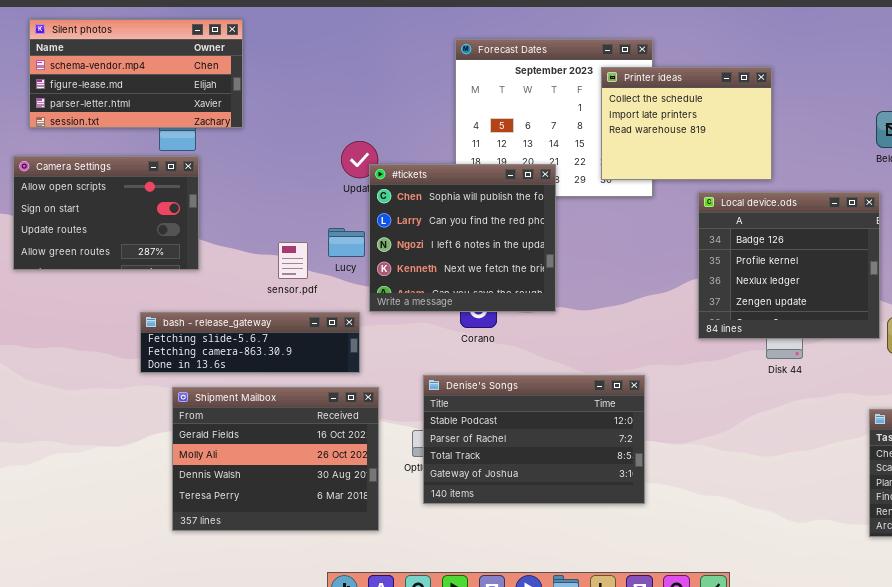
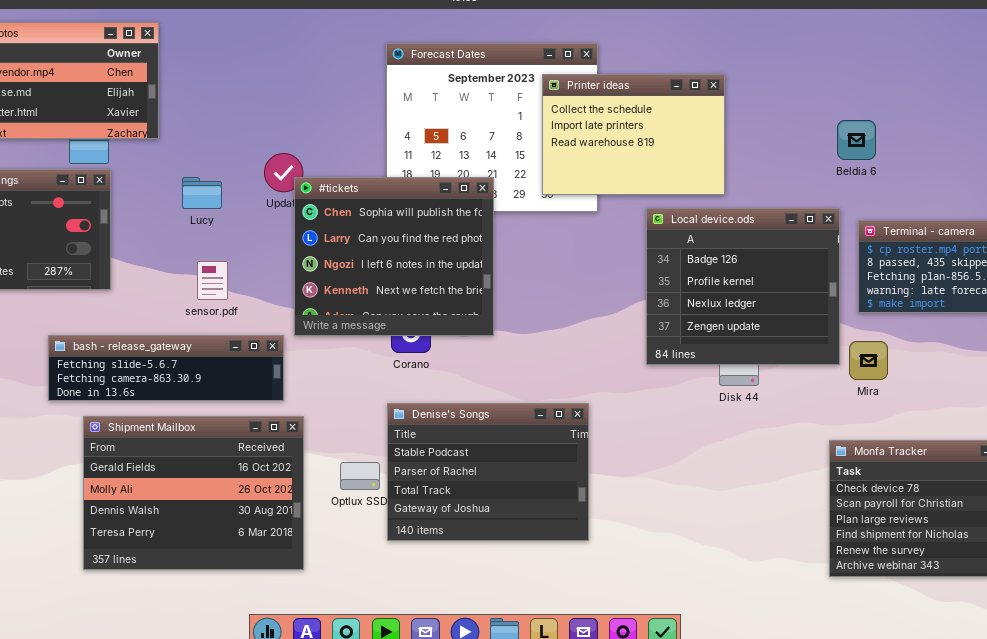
Lucy: [328,228,365,257] -> [182,177,222,209], moved
Denise's Songs: [423,375,645,504] -> [387,403,589,541], resized

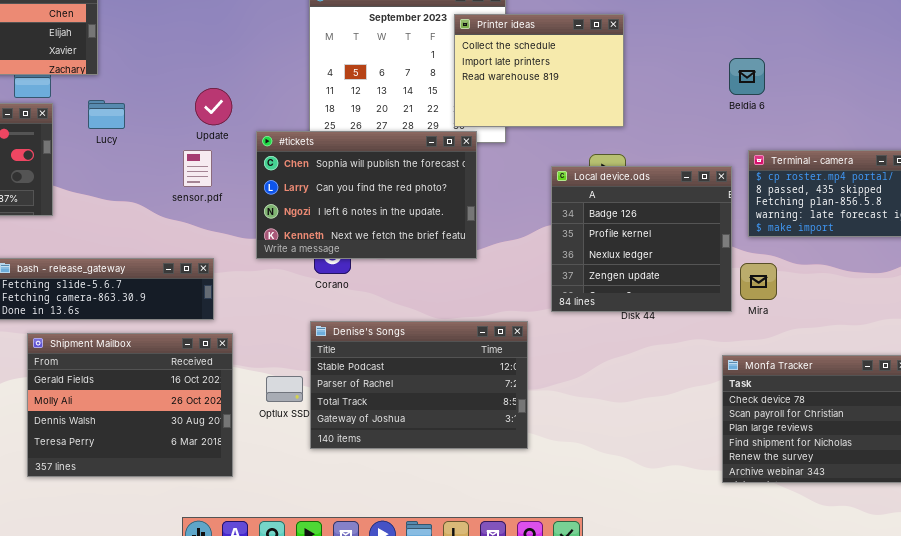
Lucy: [182,177,222,209] -> [88,100,125,129], moved
#tickets: [294,177,494,336] -> [256,131,477,259], moved, resized
Local device.ods: [646,208,840,365] -> [551,166,732,312], moved
sensor.pdf: [197,261,228,300] -> [183,150,212,187], moved
Denise's Songs: [387,403,589,541] -> [310,321,528,449], resized

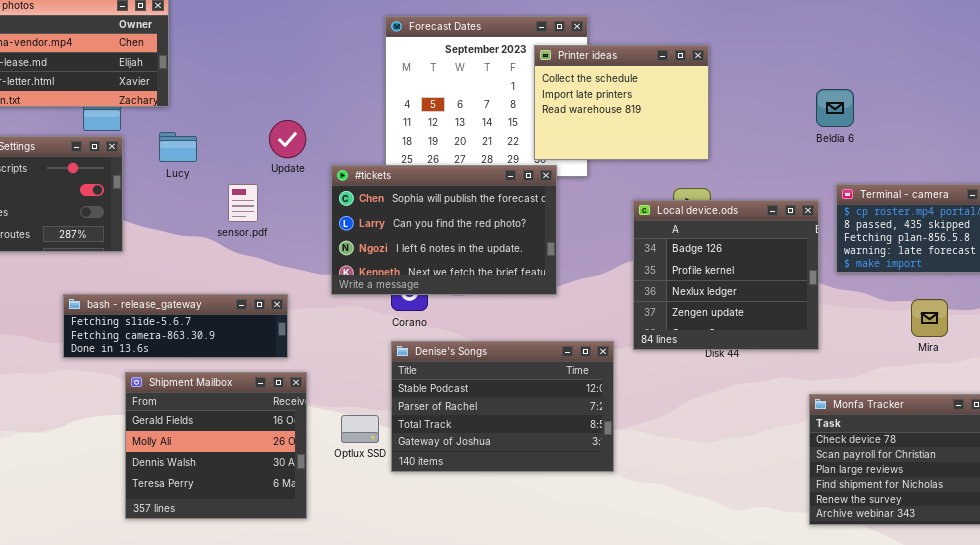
sensor.pdf: [183,150,212,187] -> [228,184,258,222], moved
Mira: [740,263,777,300] -> [911,299,948,337], moved
Denise's Songs: [310,321,528,449] -> [391,341,614,472], moved
Shipment Mailbox: [27,333,233,477] -> [125,372,307,519], resized

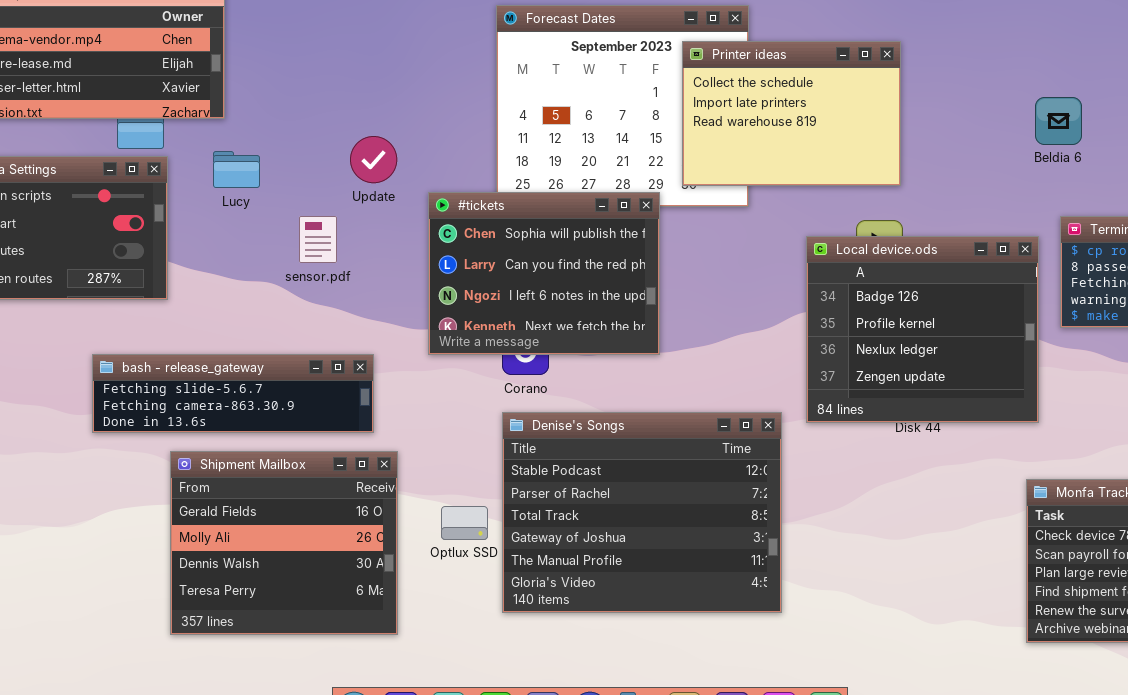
#tickets: [331,165,557,295] -> [428,192,660,355], resized
Denise's Songs: [391,341,614,472] -> [502,412,782,613], resized

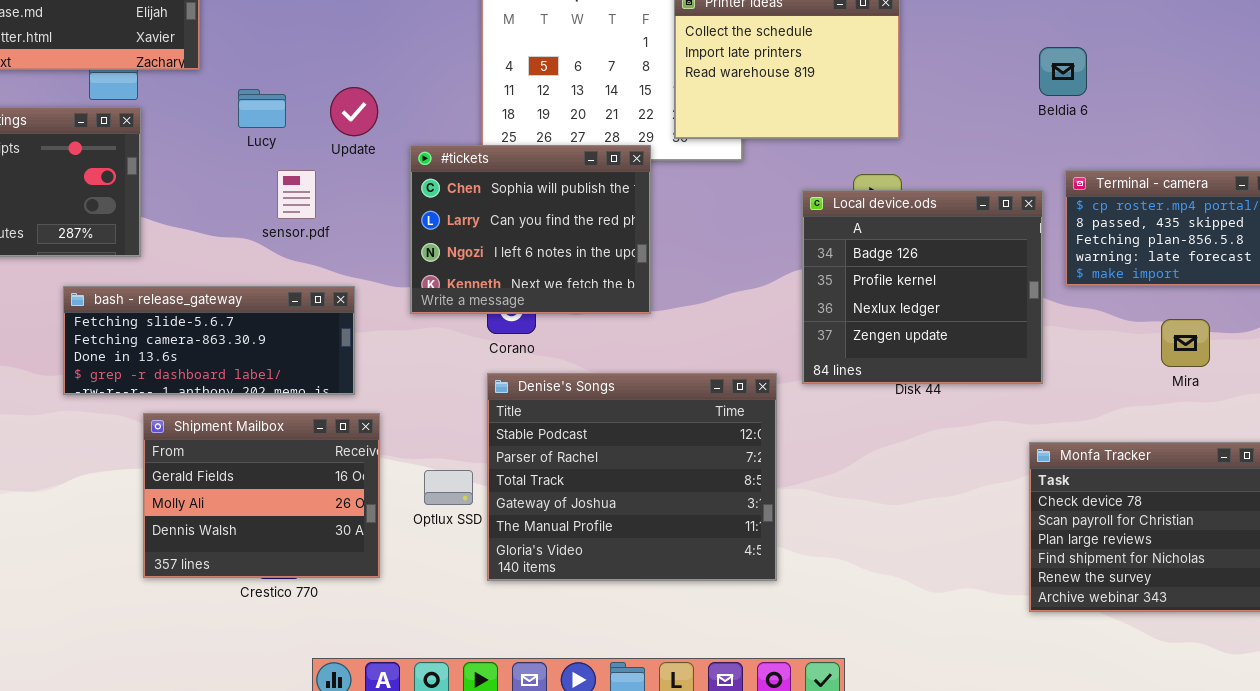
Lucy: [213,151,260,188] -> [238,89,286,128], moved
bash - release_gateway: [92,354,374,433] -> [63,286,355,395], resized
Shipment Mailbox: [170,451,398,635] -> [143,413,380,578], resized

